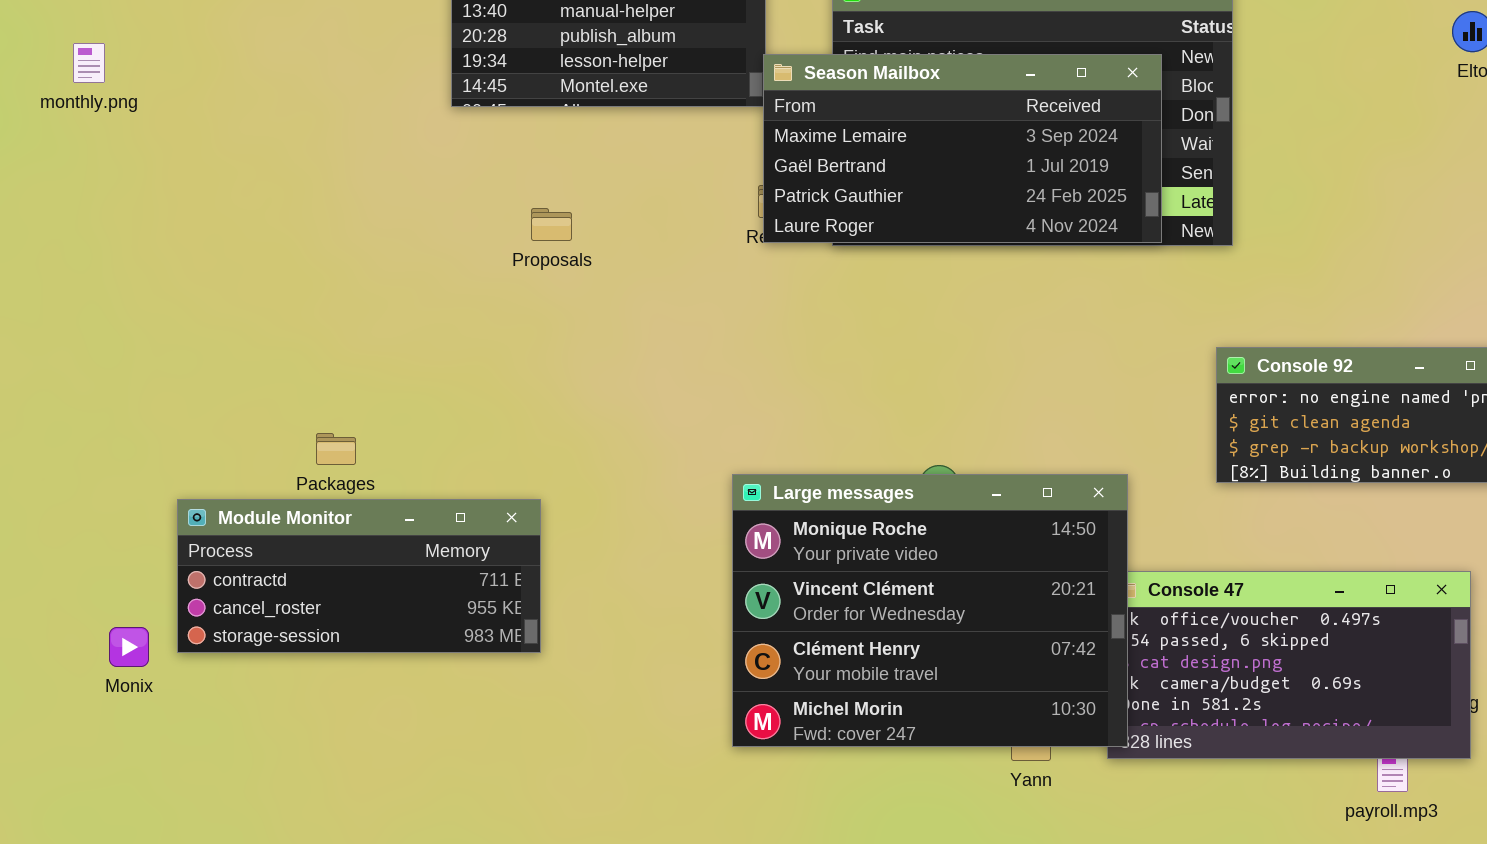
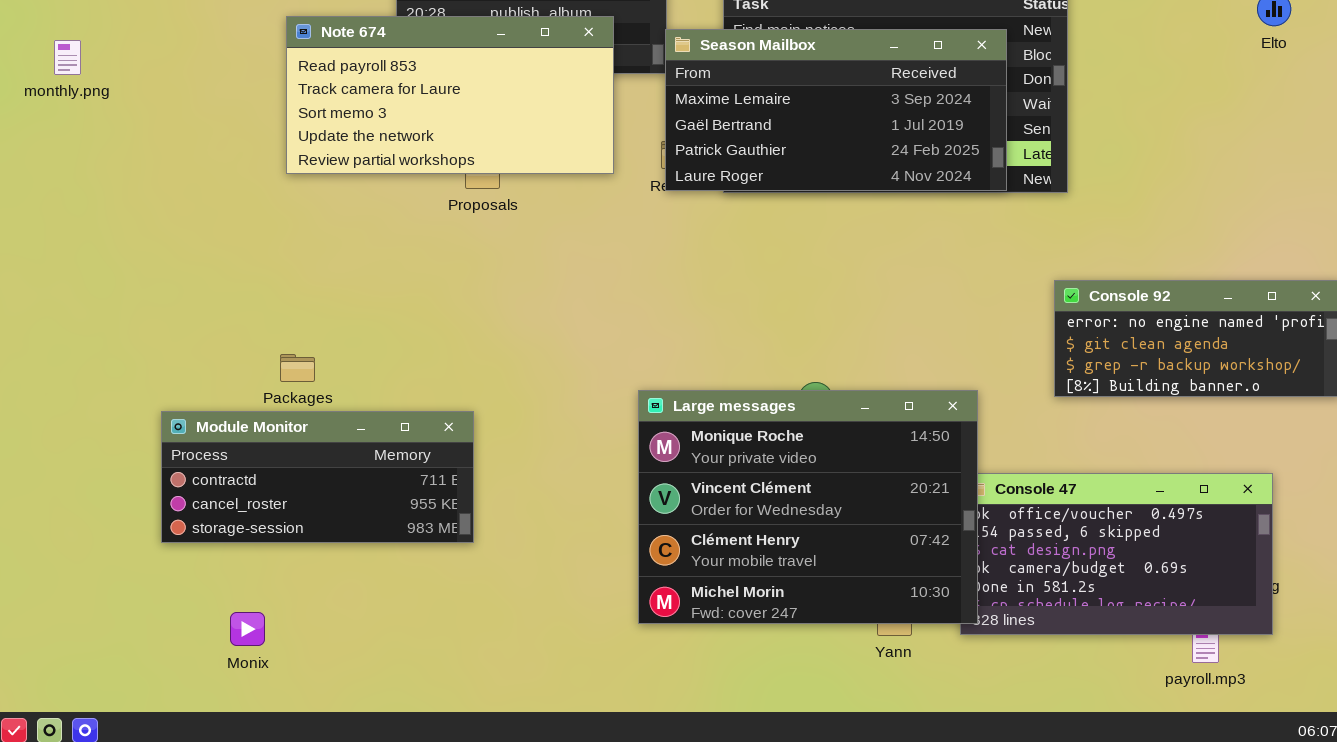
Note 674: none -> [286,16,614,174], opened
monthly.png: [73,43,105,83] -> [54,40,81,75], moved
Monix: [109,627,149,667] -> [230,612,265,646], moved

